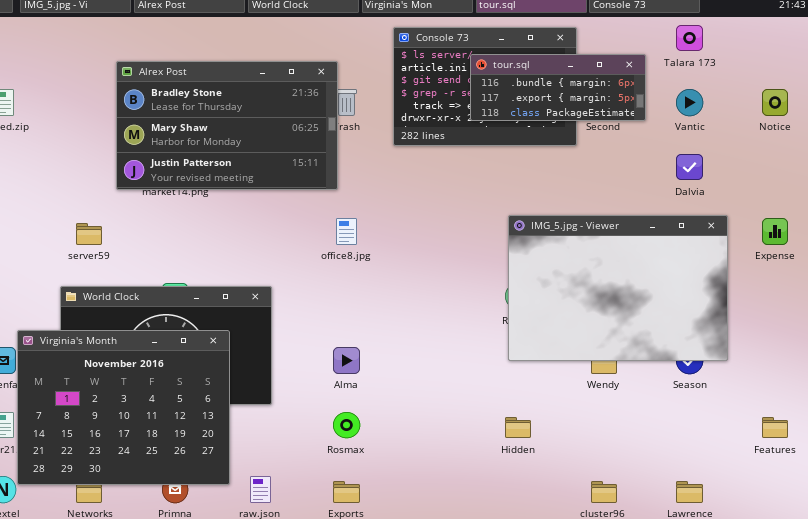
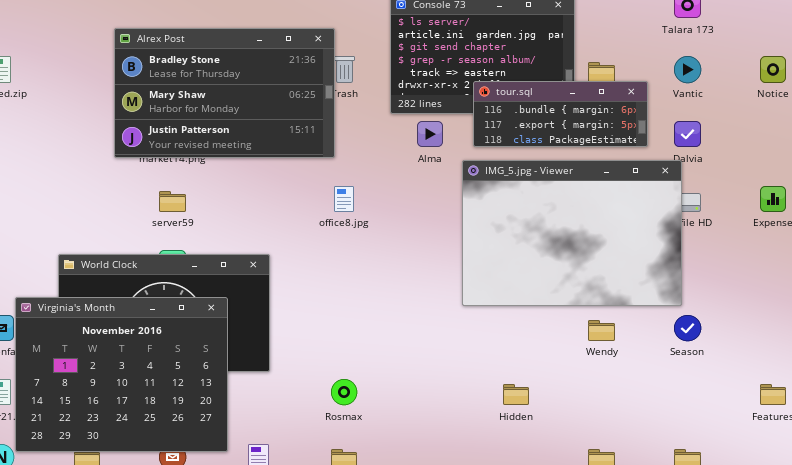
tour.sql: [470,54,646,121] -> [473,81,648,147], moved
IMG_5.jpg - Viewer: [508,215,728,361] -> [462,160,682,306], moved
server59: [76,223,102,245] -> [159,191,186,212], moved
Alma: [333,347,360,374] -> [417,121,443,147], moved

